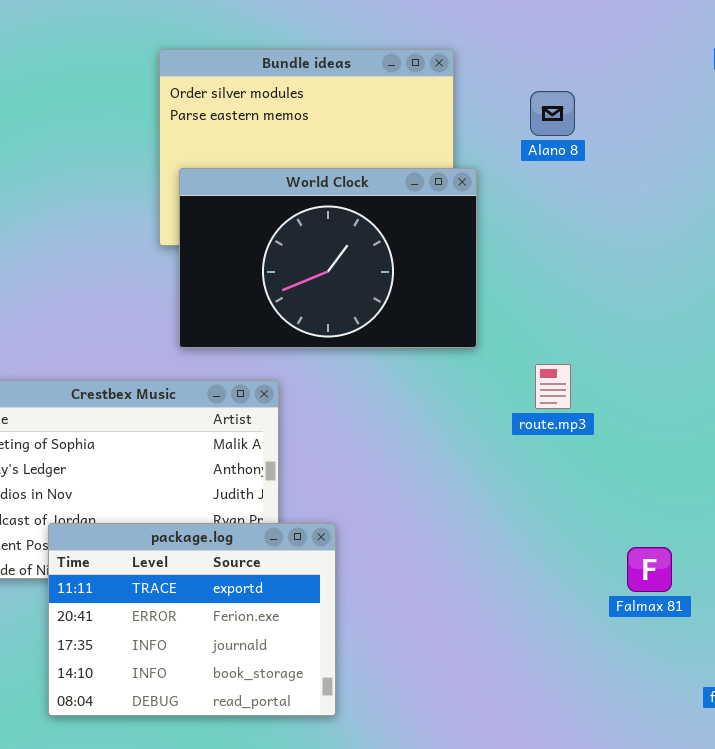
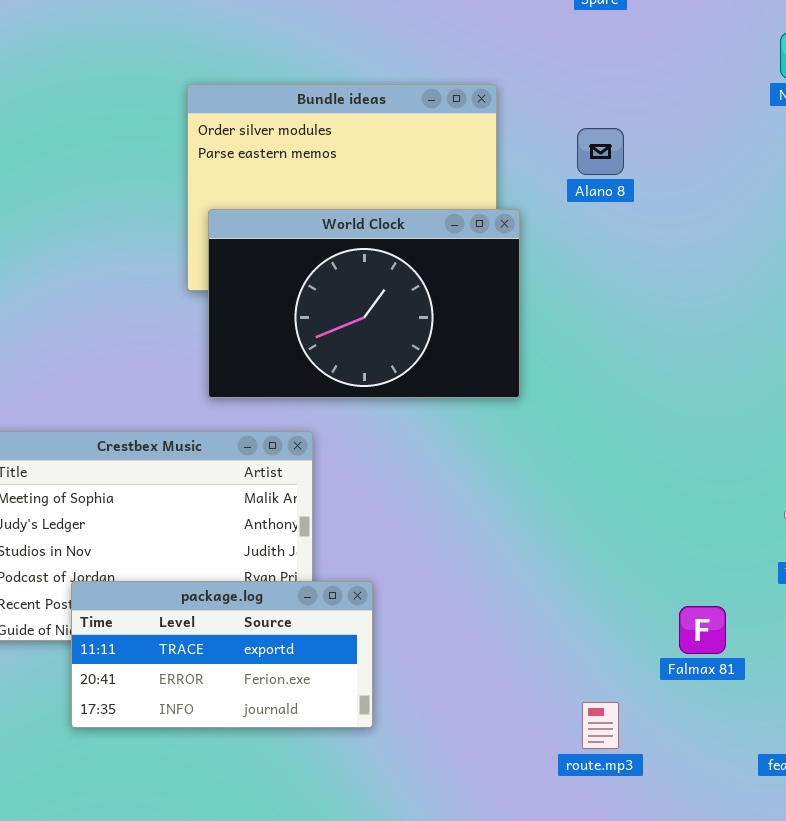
route.mp3: [535,364,571,409] -> [582,702,619,749], moved
package.log: [48,523,336,716] -> [71,581,373,728], resized

